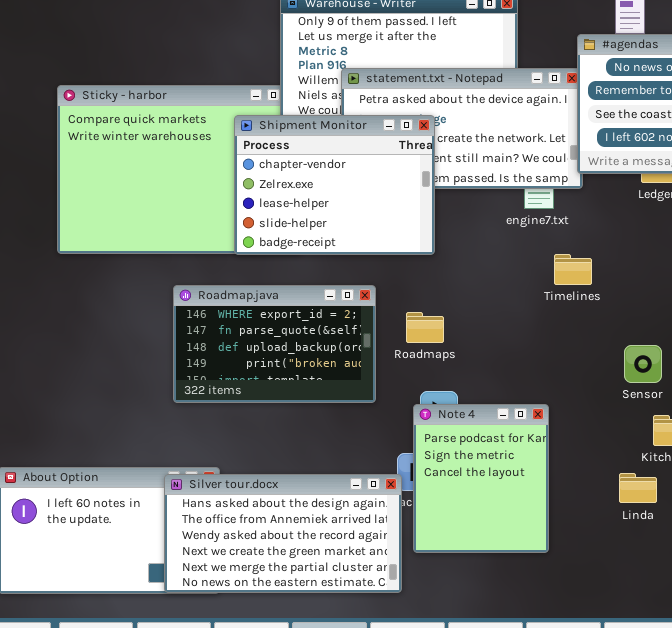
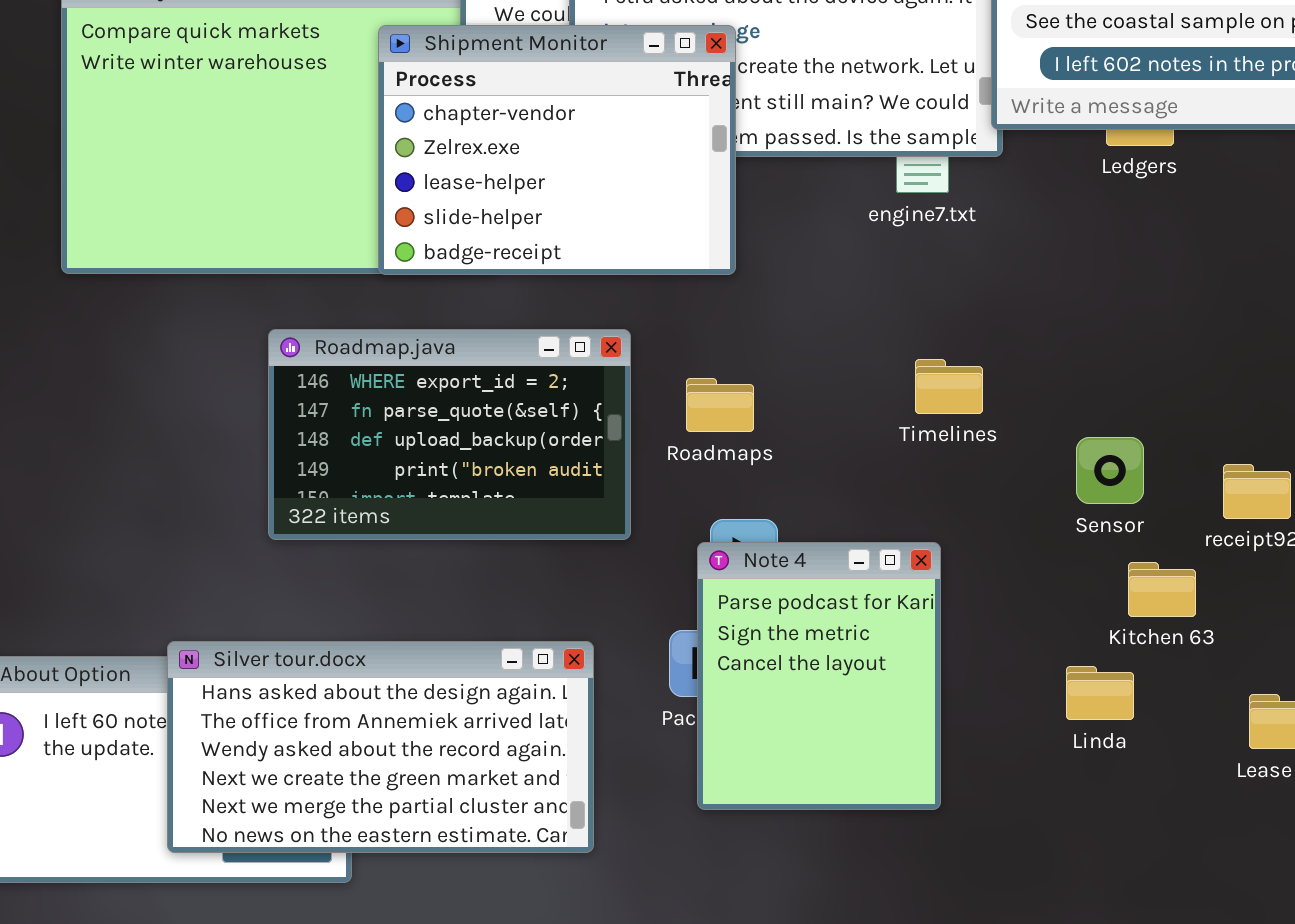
Timelines: [554,254,592,285] -> [915,359,983,414], moved
Silver tour.docx: [164,474,402,593] -> [167,641,594,853], moved

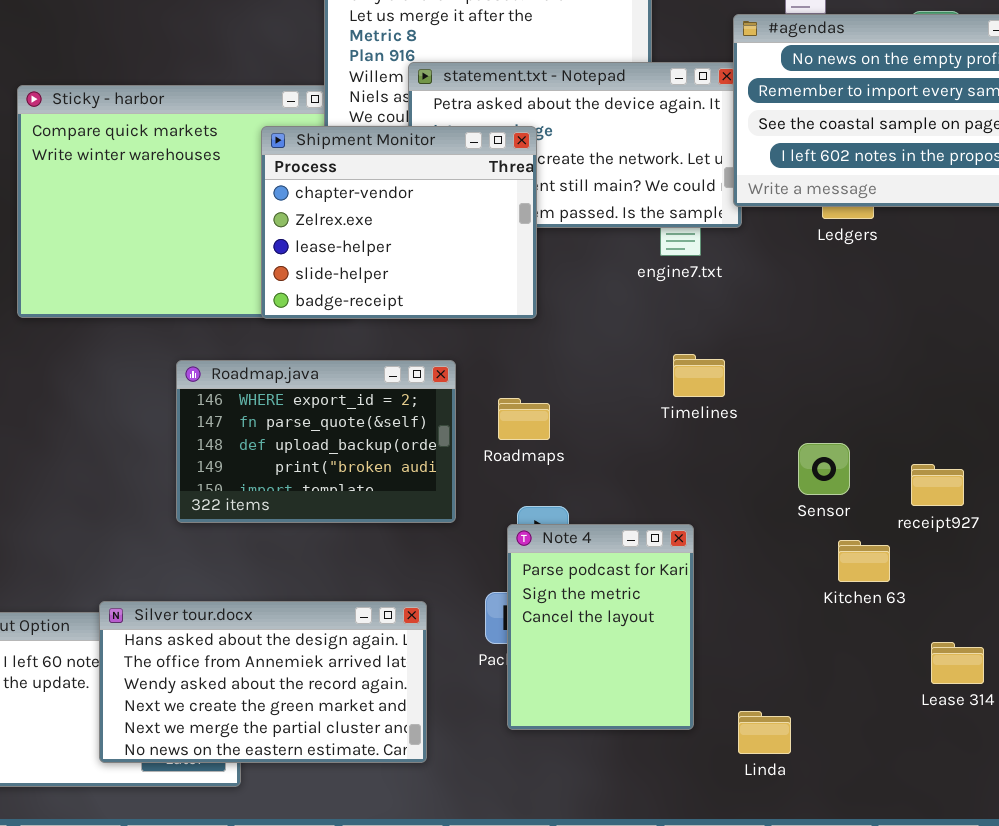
Timelines: [915,359,983,414] -> [673,354,725,397], moved
Linda: [1066,666,1134,720] -> [738,711,791,754], moved

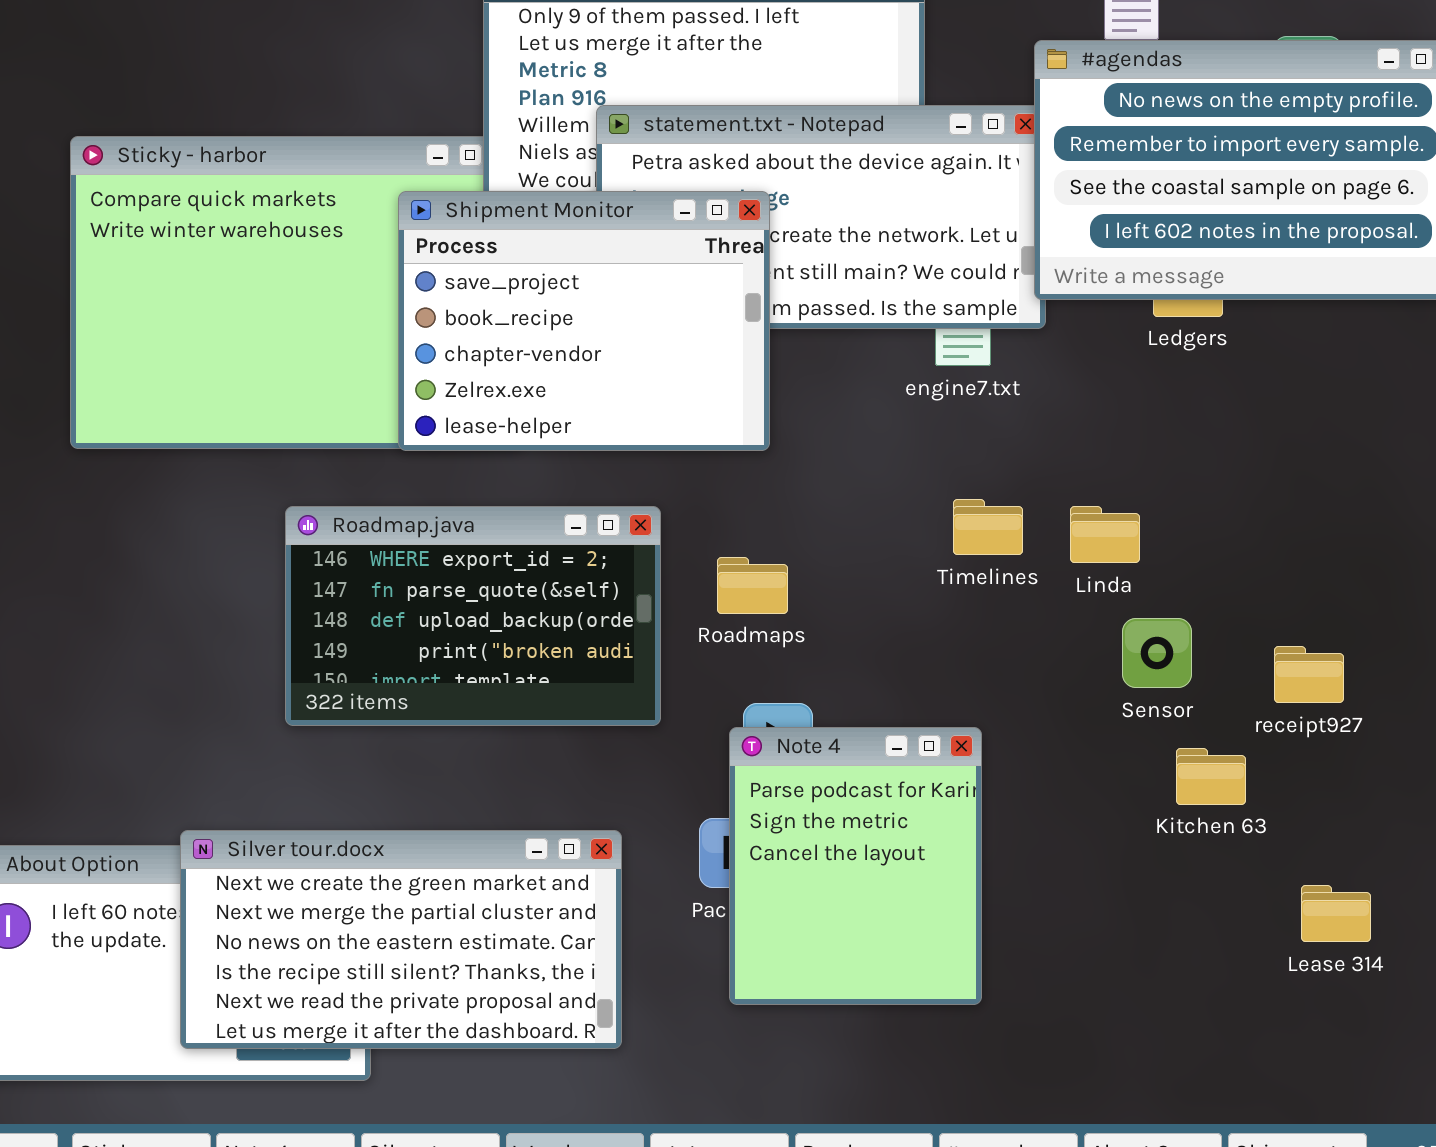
Shipment Monitor: [261,126,537,319] -> [398,191,770,451], scrolled up 2 rows
Silver tour.docx: [99,601,427,763] -> [180,830,622,1049], scrolled down 3 rows
Linda: [738,711,791,754] -> [1070,506,1140,563], moved

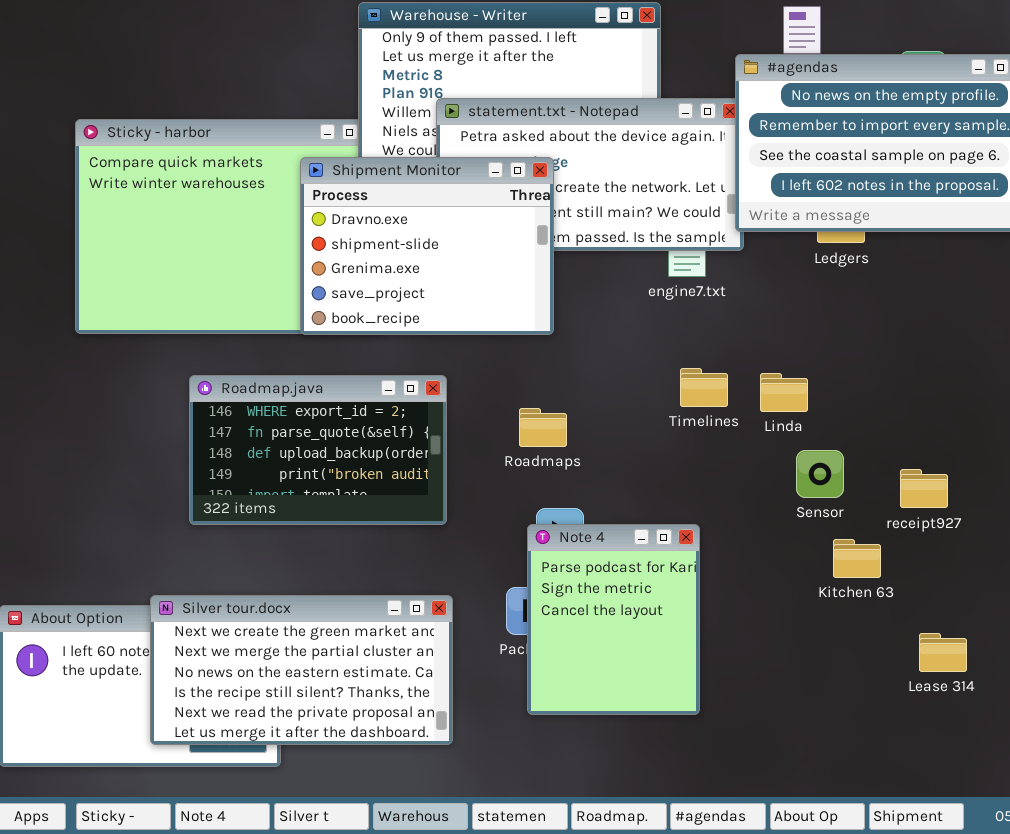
Shipment Monitor: [398,191,770,451] -> [300,157,554,335], scrolled up 3 rows
Roadmap.java: [285,506,661,726] -> [189,375,447,525], moved

